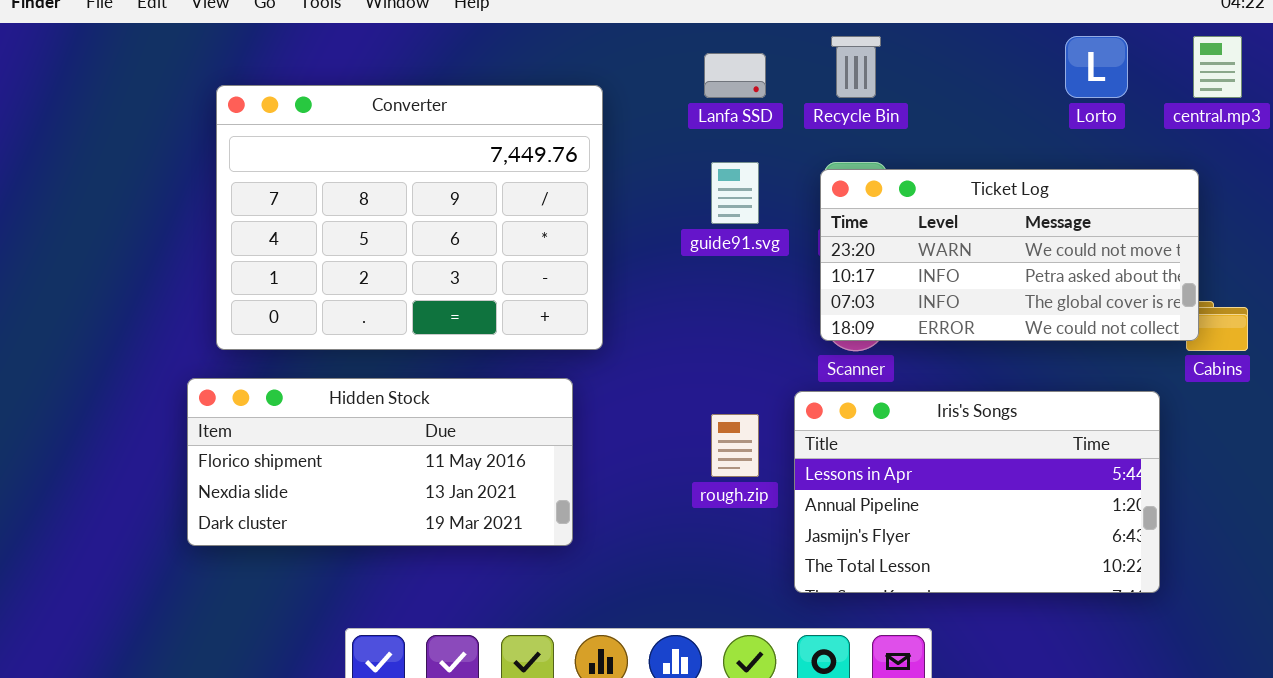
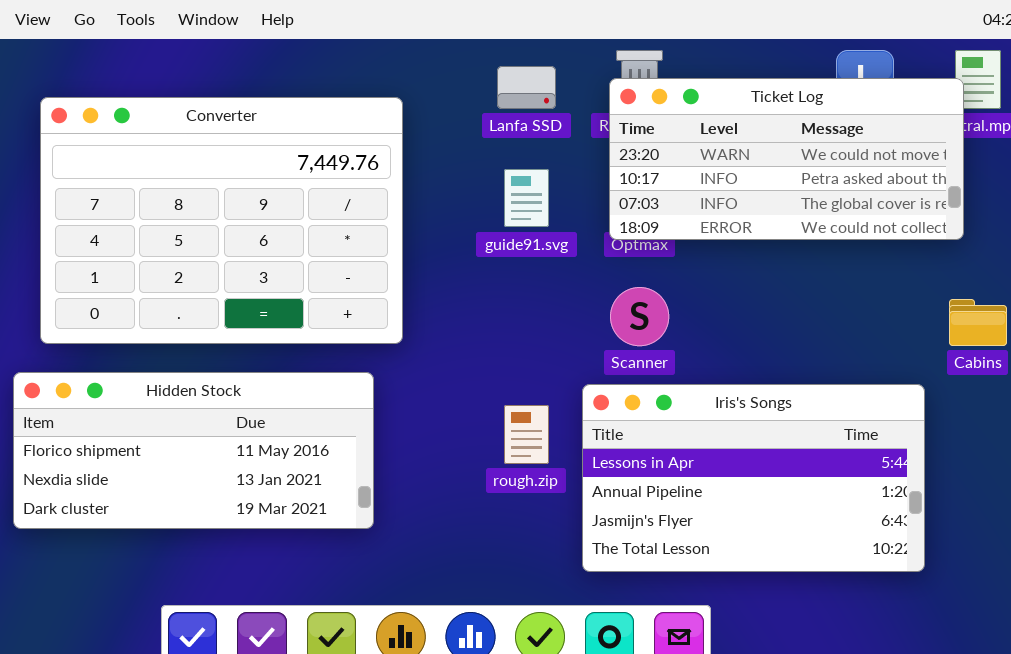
Ticket Log: [820,169,1199,341] -> [609,78,964,240], moved

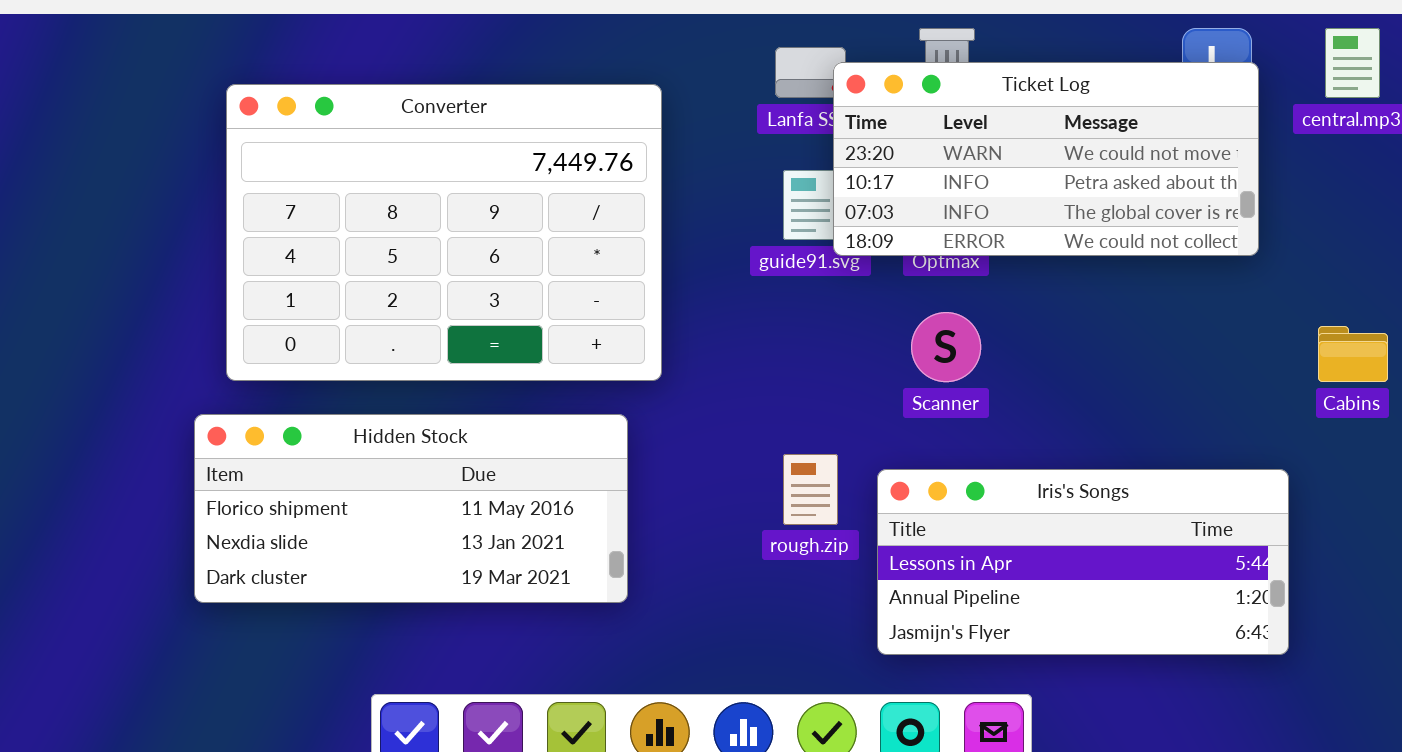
Ticket Log: [609,78,964,240] -> [833,62,1259,256], moved
Iris's Songs: [582,384,925,572] -> [877,469,1289,655], resized

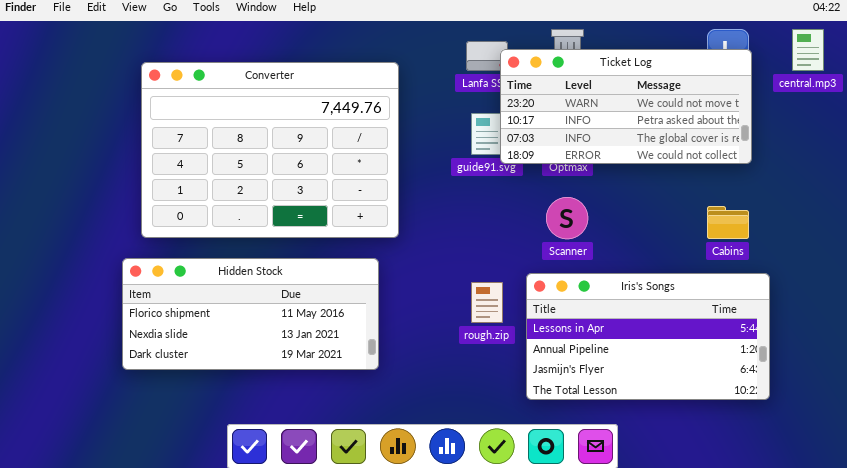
Cabins: [1318,326,1388,382] -> [707,206,749,239], moved
Iris's Songs: [877,469,1289,655] -> [526,273,770,400], resized

